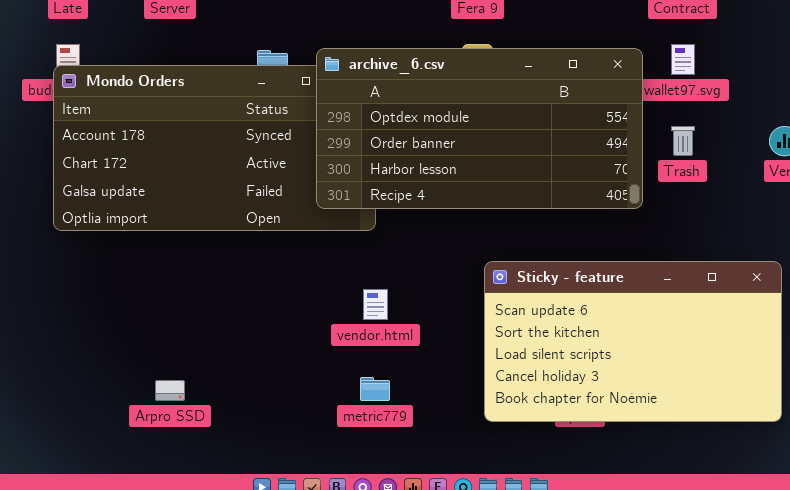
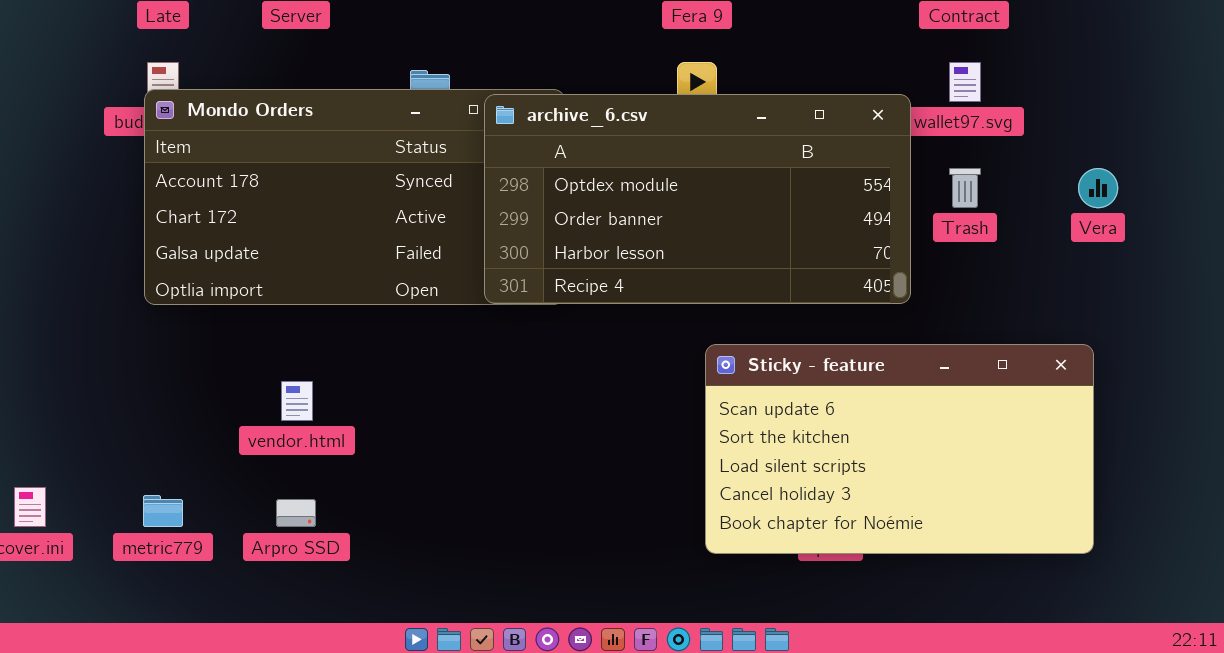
archive_6.csv: [316,48,643,209] -> [484,94,911,304], moved
vendor.html: [363,289,388,320] -> [281,381,313,421], moved
metric779: [360,377,390,401] -> [143,495,183,527], moved

